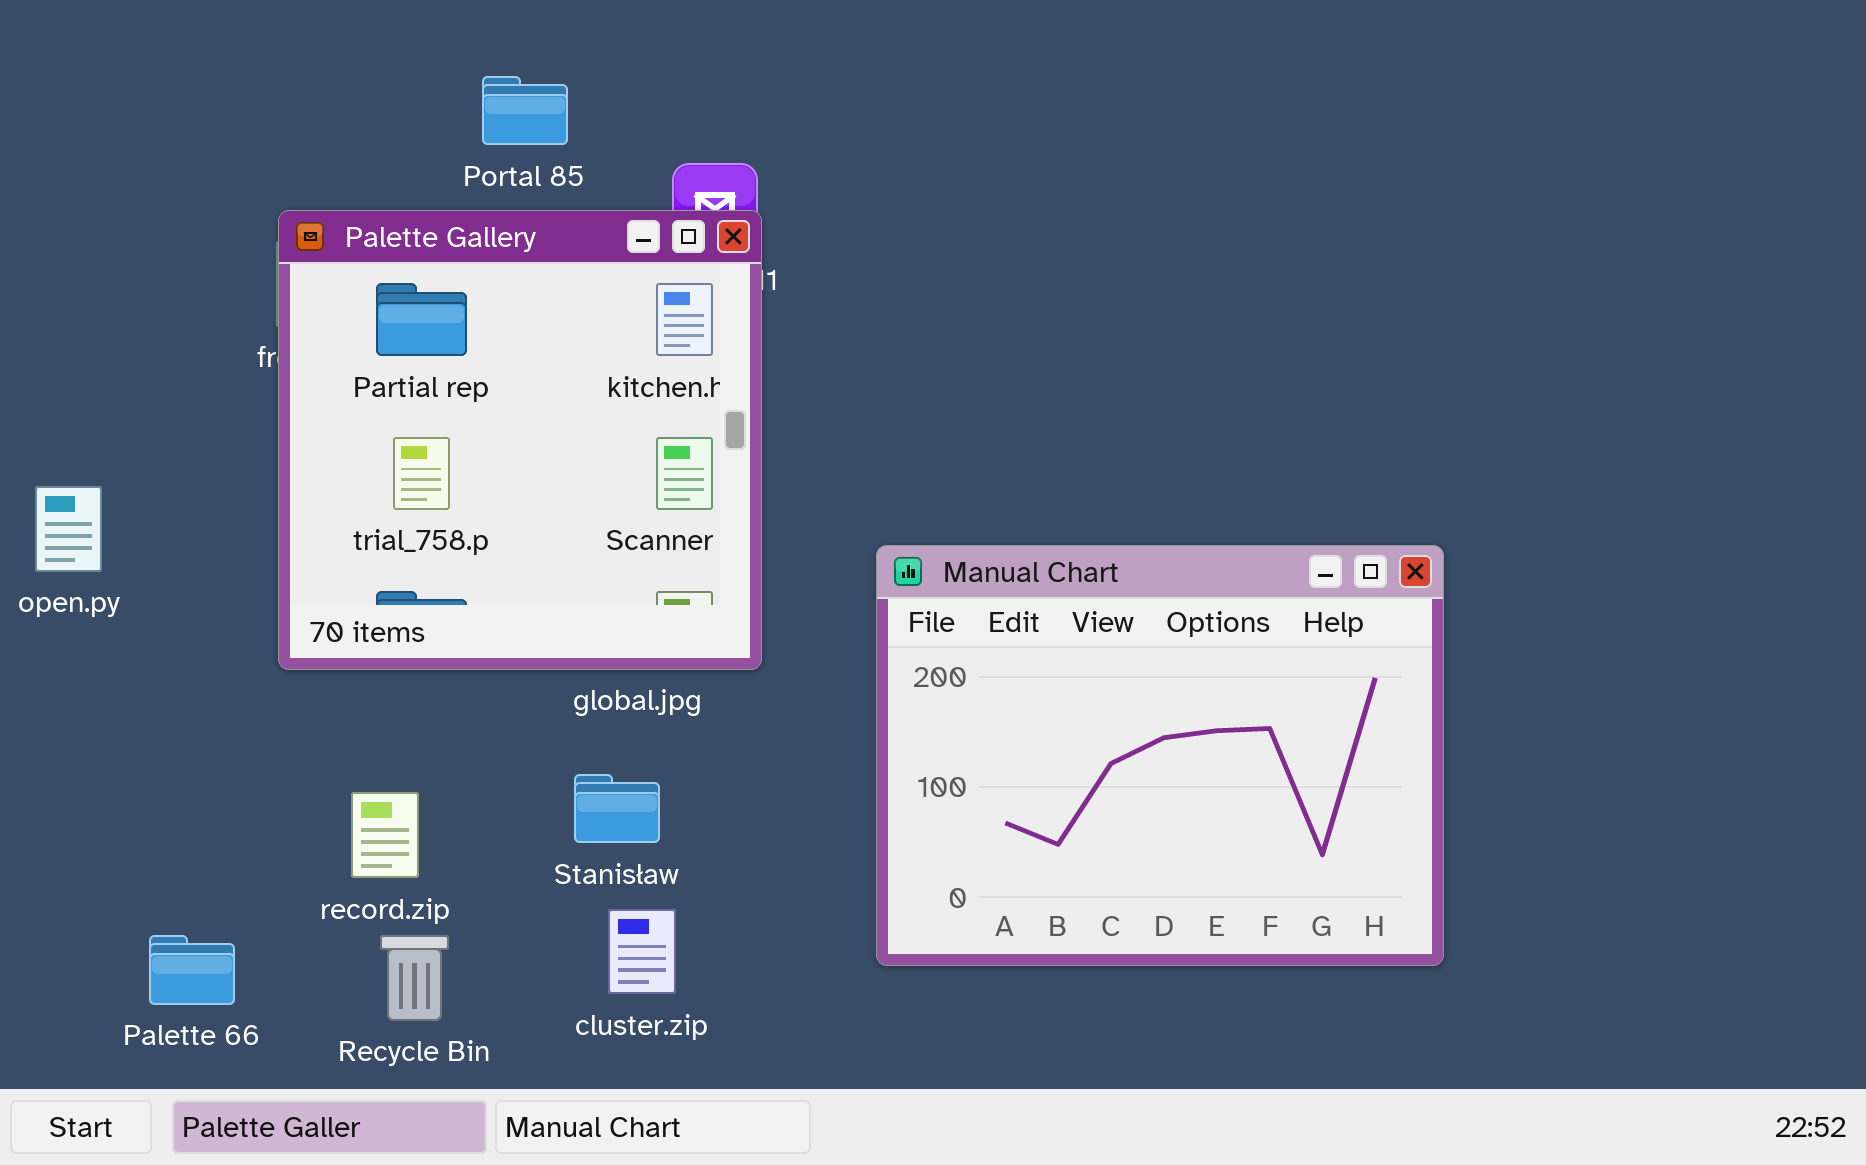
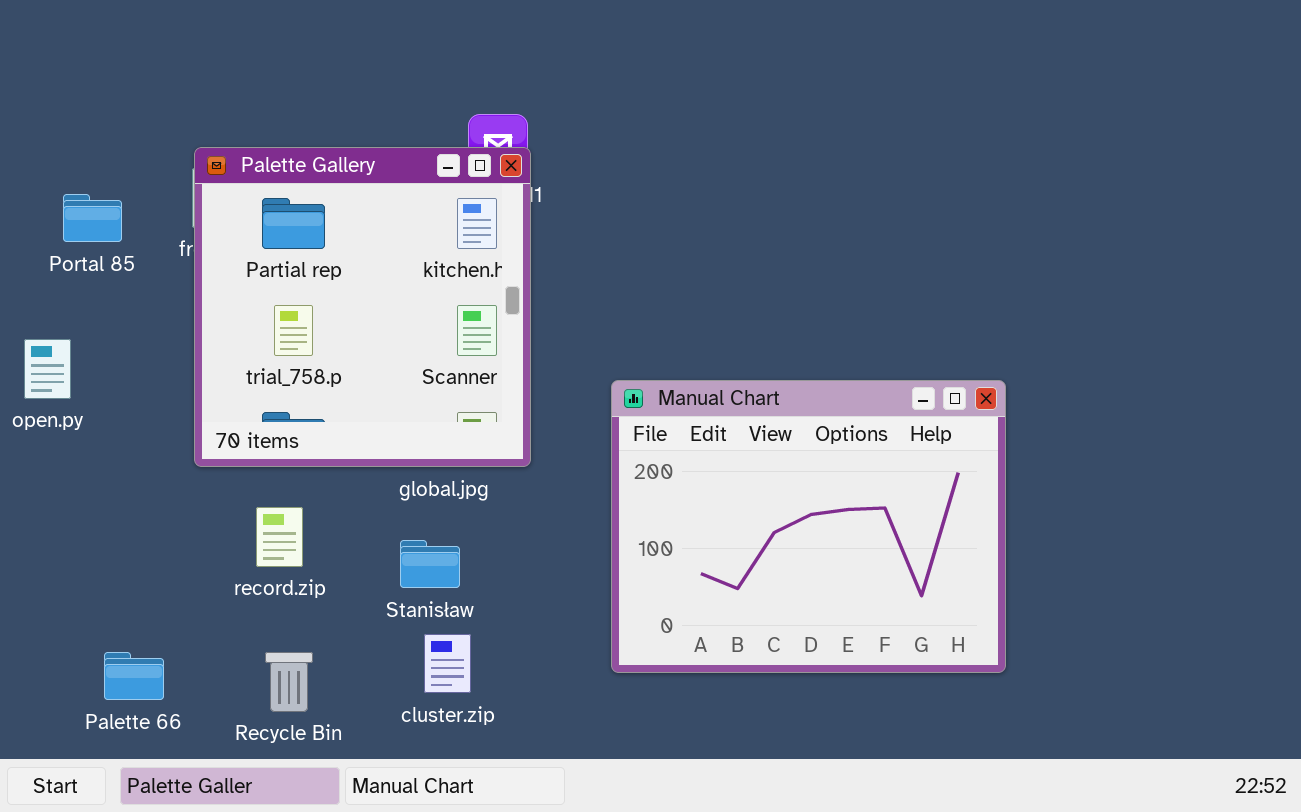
Portal 85: [482,76,568,145] -> [63,194,122,242], moved
record.zip: [351,792,419,878] -> [256,507,303,567], moved

